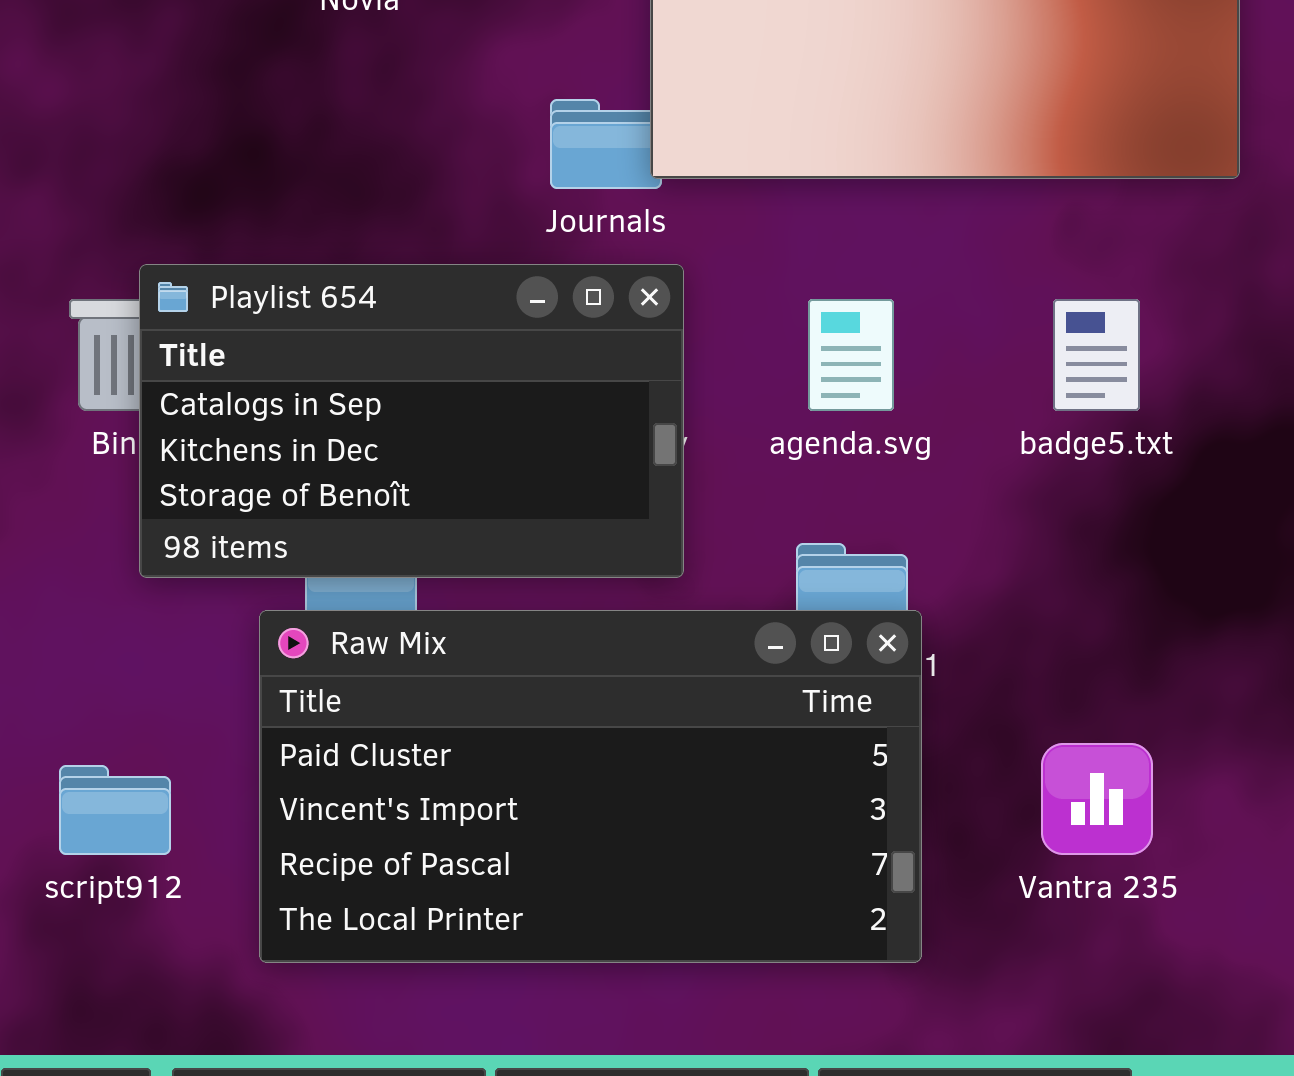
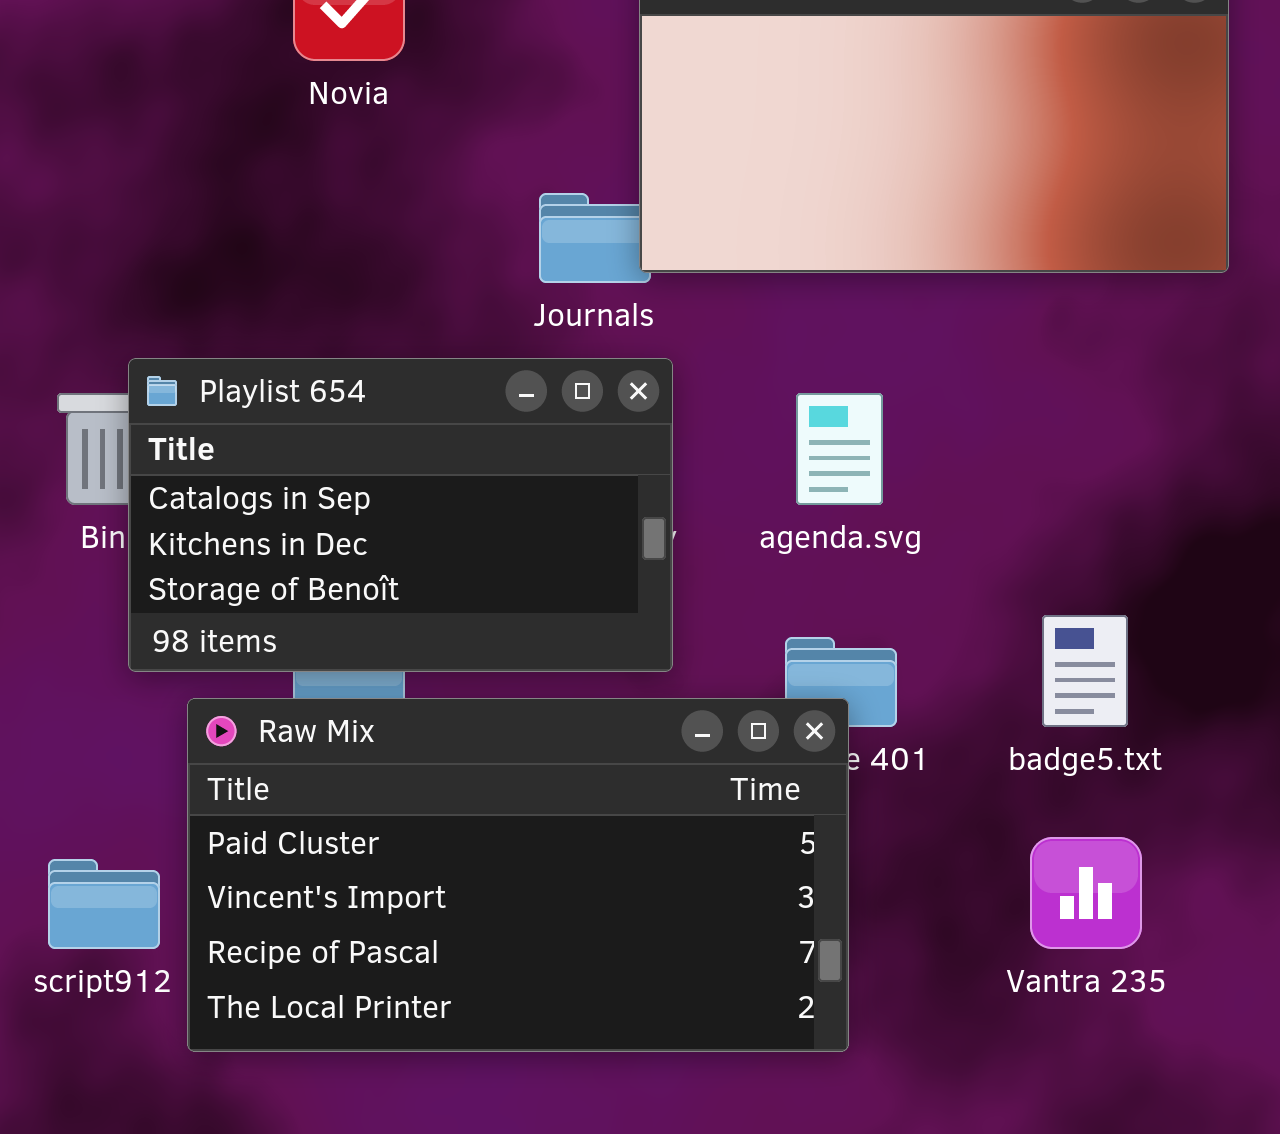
badge5.txt: [1053,299,1140,411] -> [1042,615,1128,727], moved
Raw Mix: [259,610,922,963] -> [187,698,849,1052], moved

